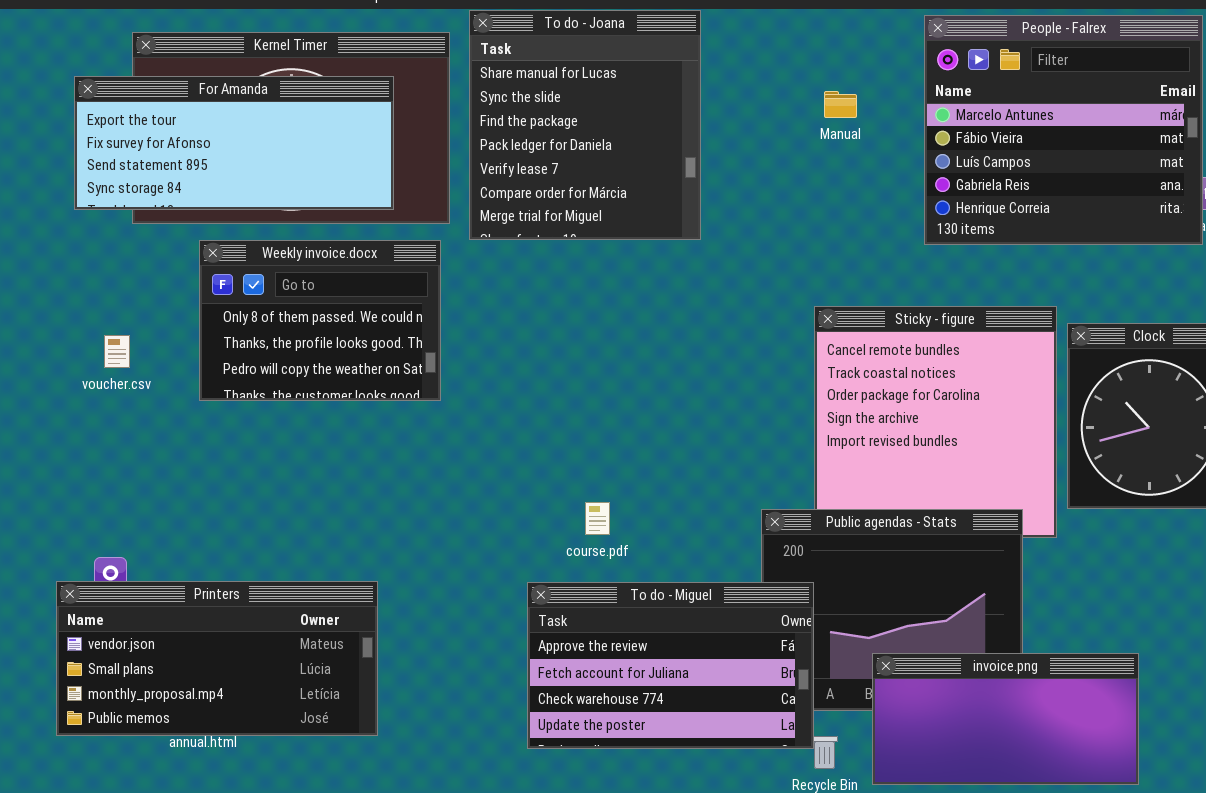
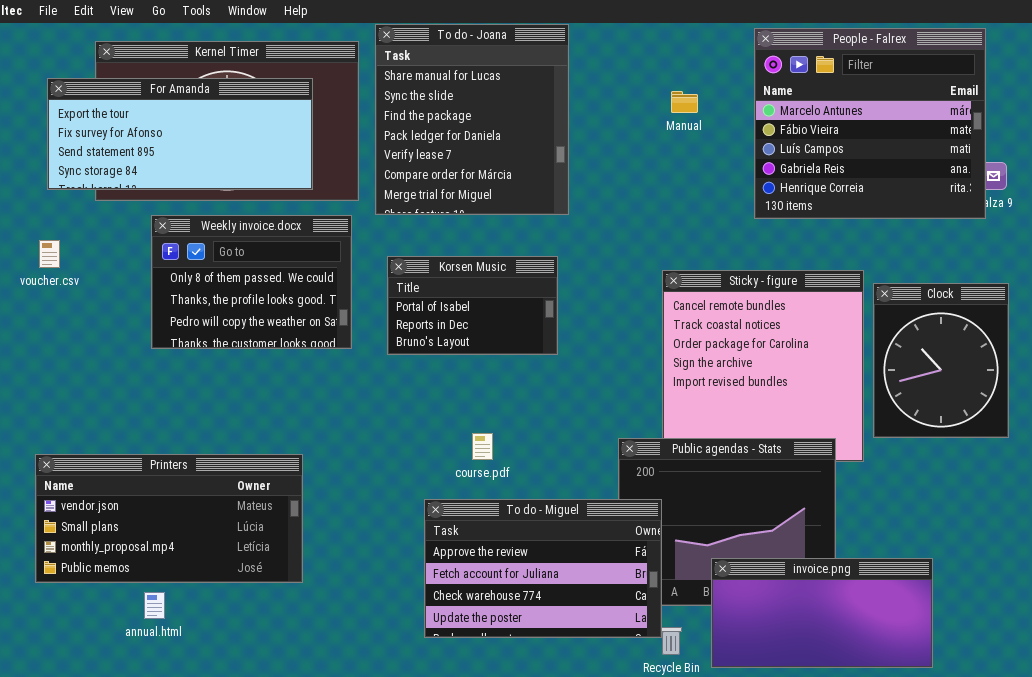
Korsen Music: none -> [387,256,558,355], opened
voucher.csv: [104,335,130,368] -> [39,240,60,268], moved
Printers: [56,581,378,736] -> [35,454,303,583], moved

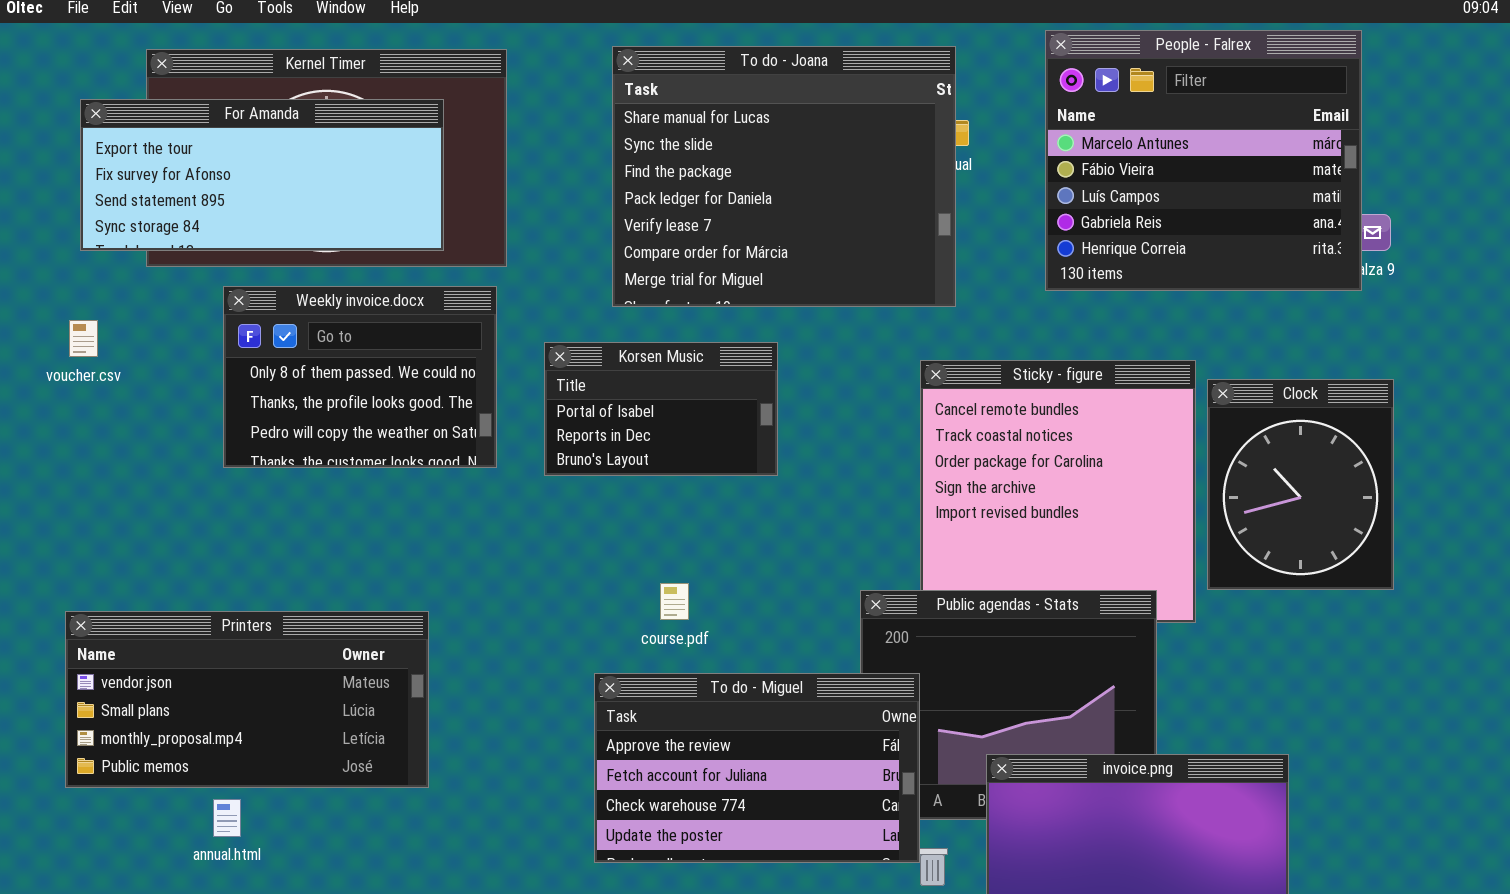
To do - Joana: [375,24,569,215] -> [612,46,956,307], moved, resized

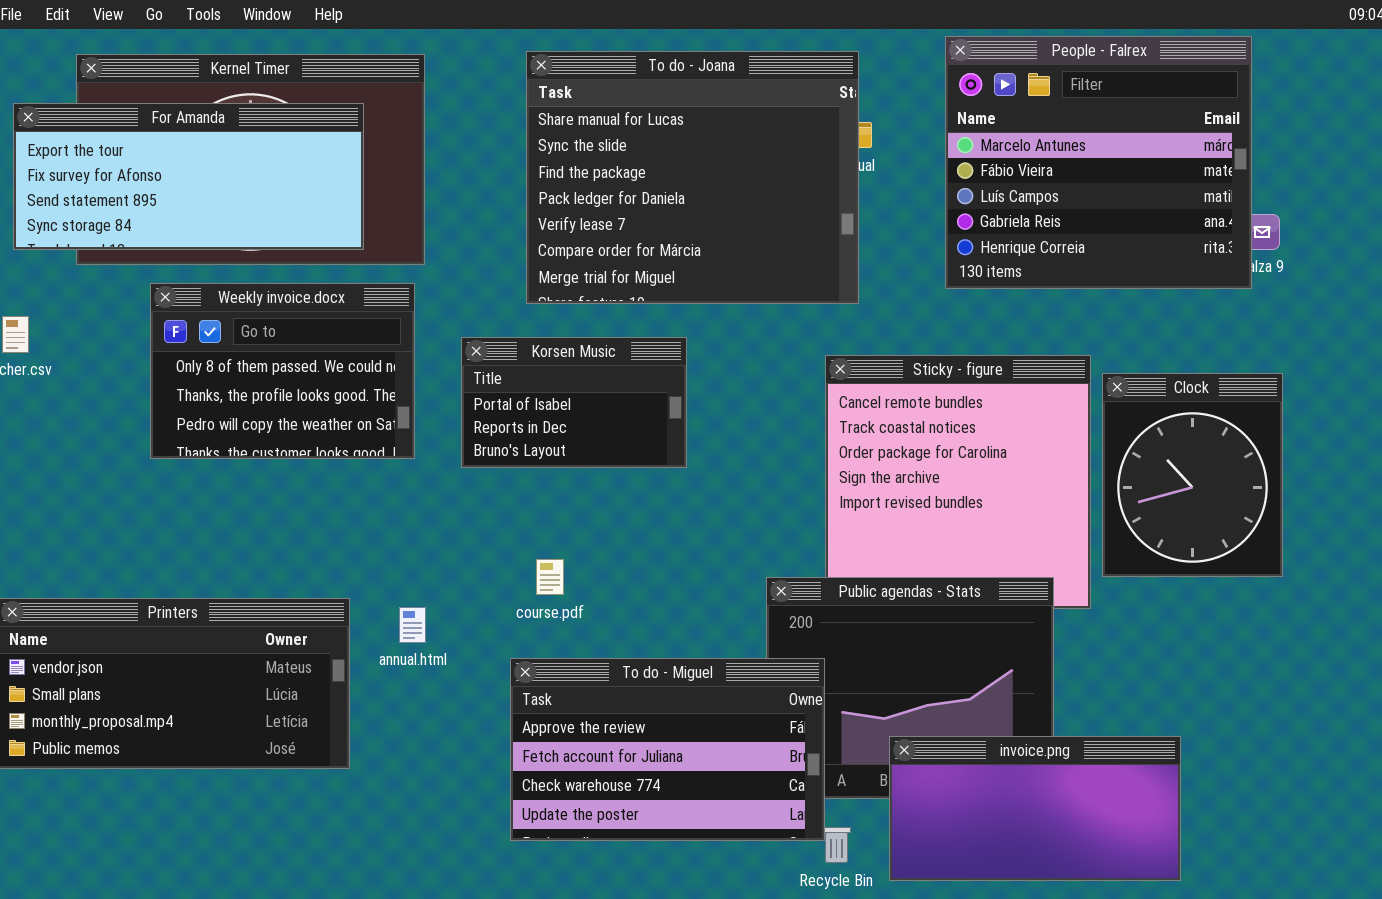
course.pdf: [660,583,689,620] -> [536,559,564,595], moved
annual.html: [213,799,241,837] -> [399,607,426,643], moved

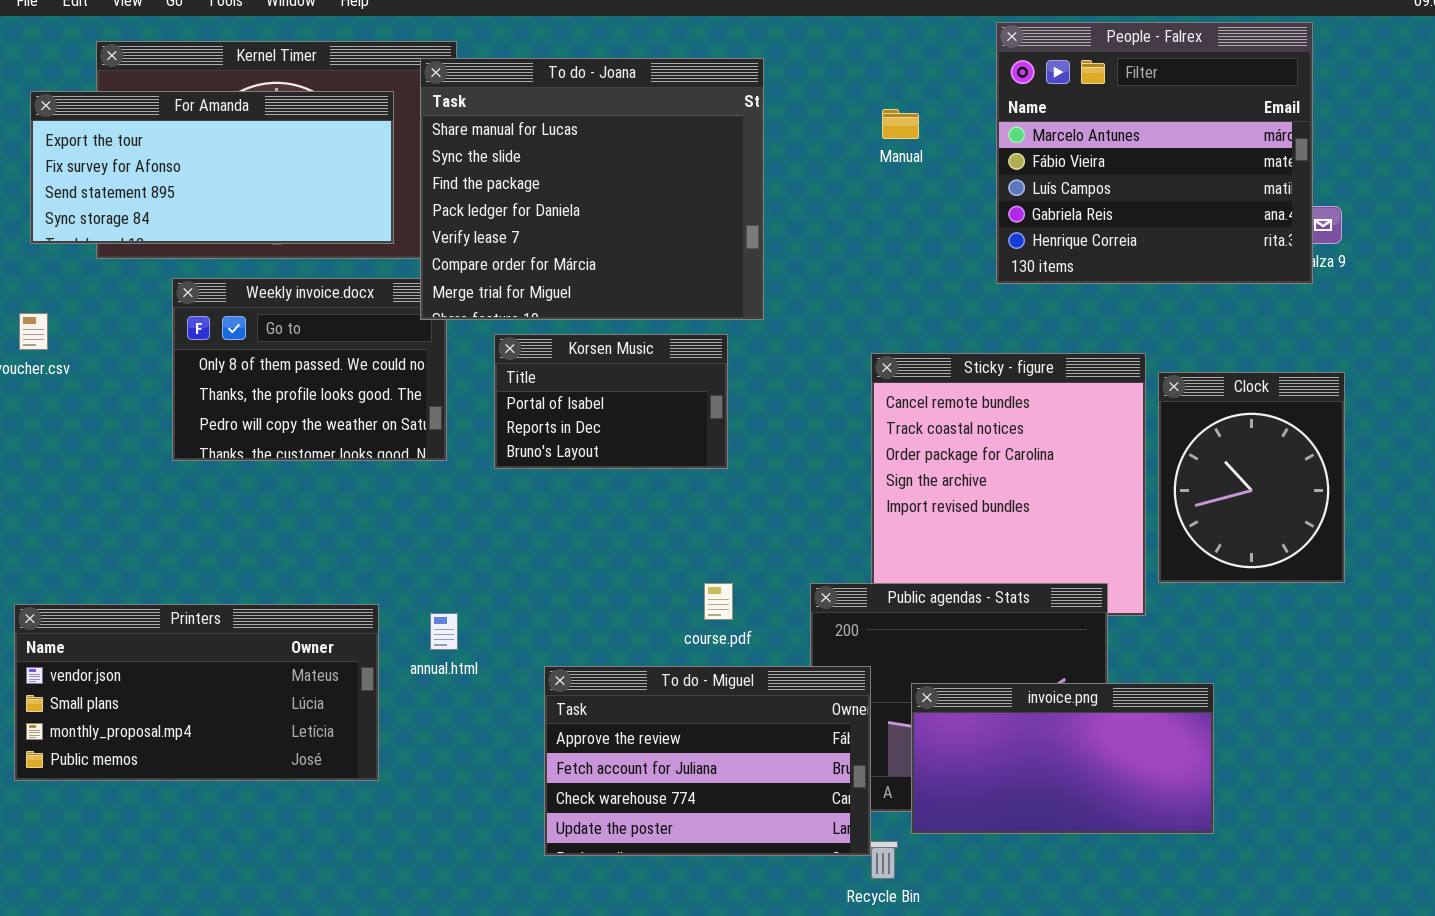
To do - Joana: [526,51,859,304] -> [420,58,764,320], moved
course.pdf: [536,559,564,595] -> [704,583,733,620], moved
invoice.png: [889,736,1181,881] -> [911,683,1214,834], moved

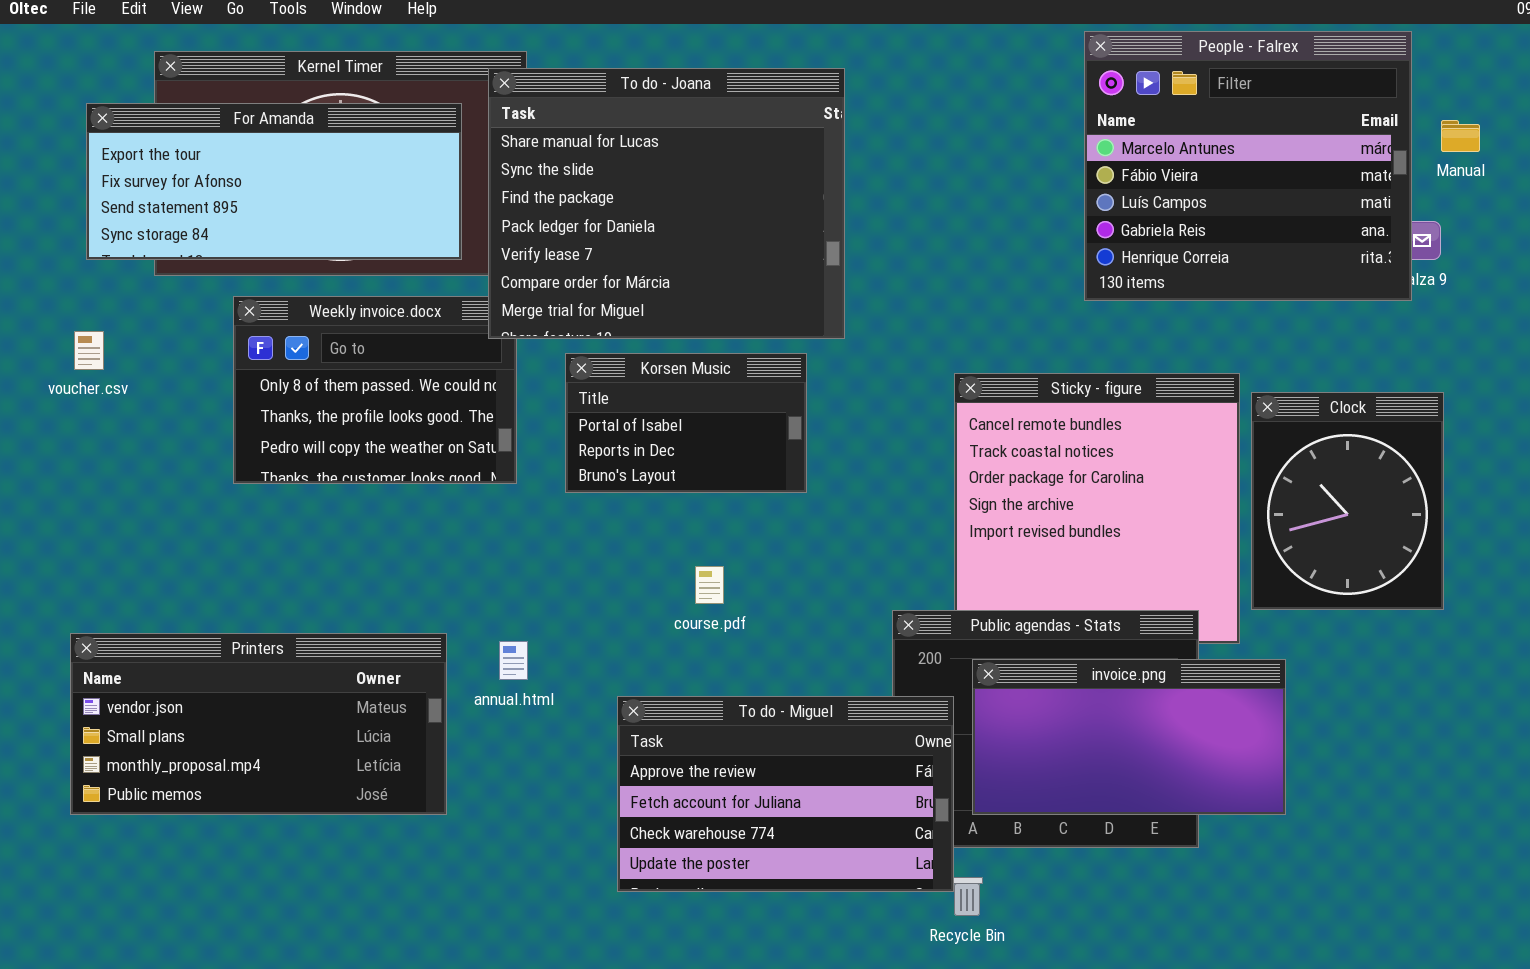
Manual: [882,109,919,139] -> [1441,120,1480,152], moved
course.pdf: [704,583,733,620] -> [695,566,724,604], moved
invoice.png: [911,683,1214,834] -> [972,659,1286,815], moved

